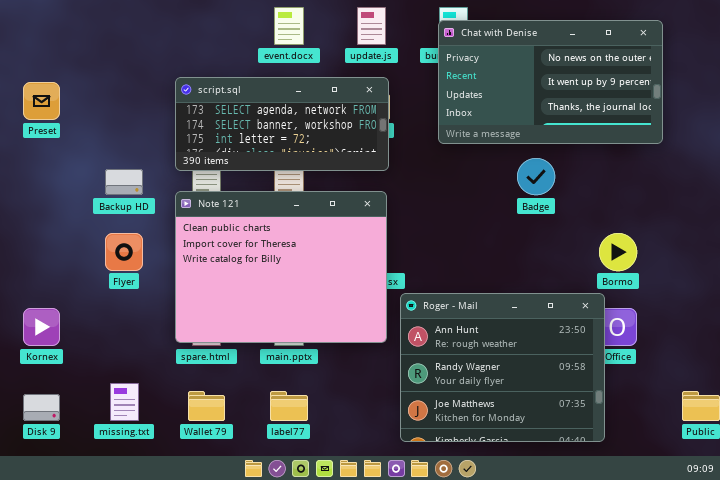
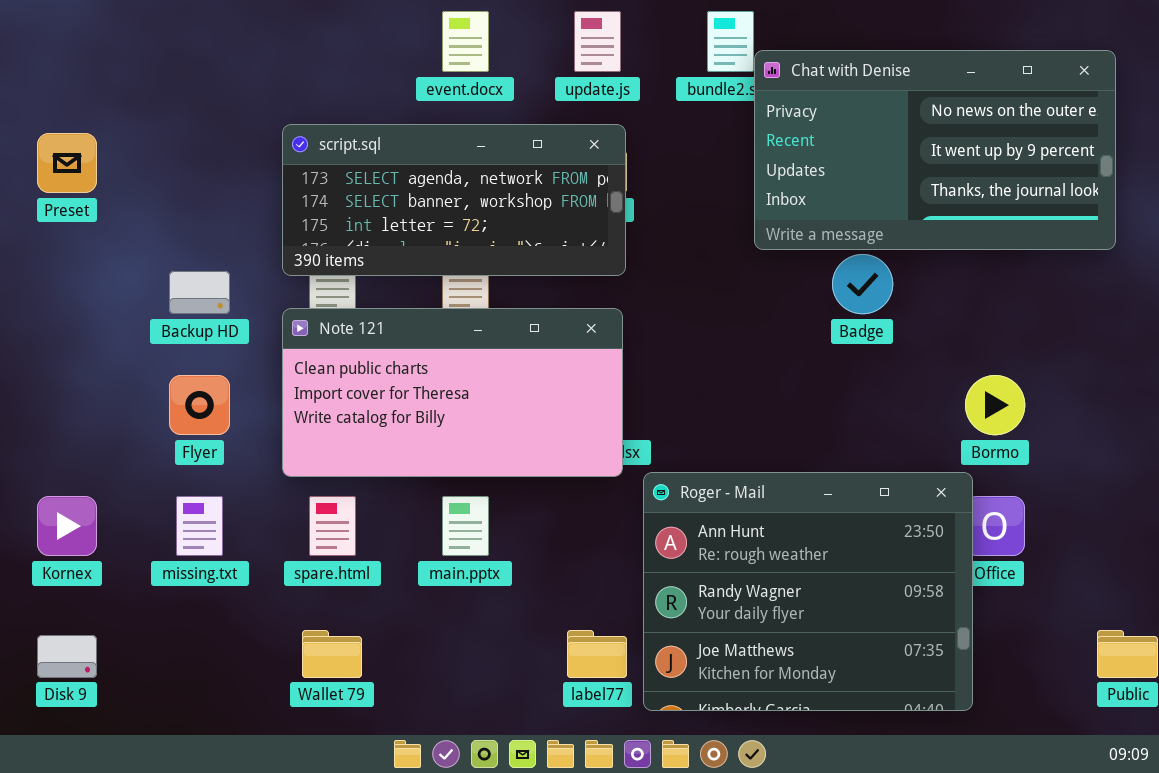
Chat with Denise: [438,20,663,144] -> [754,50,1116,250], moved
Note 121: [175,191,387,343] -> [282,308,623,477], resized
missing.txt: [110,383,139,421] -> [176,496,223,556], moved
label77: [270,391,308,421] -> [567,630,627,678], moved

